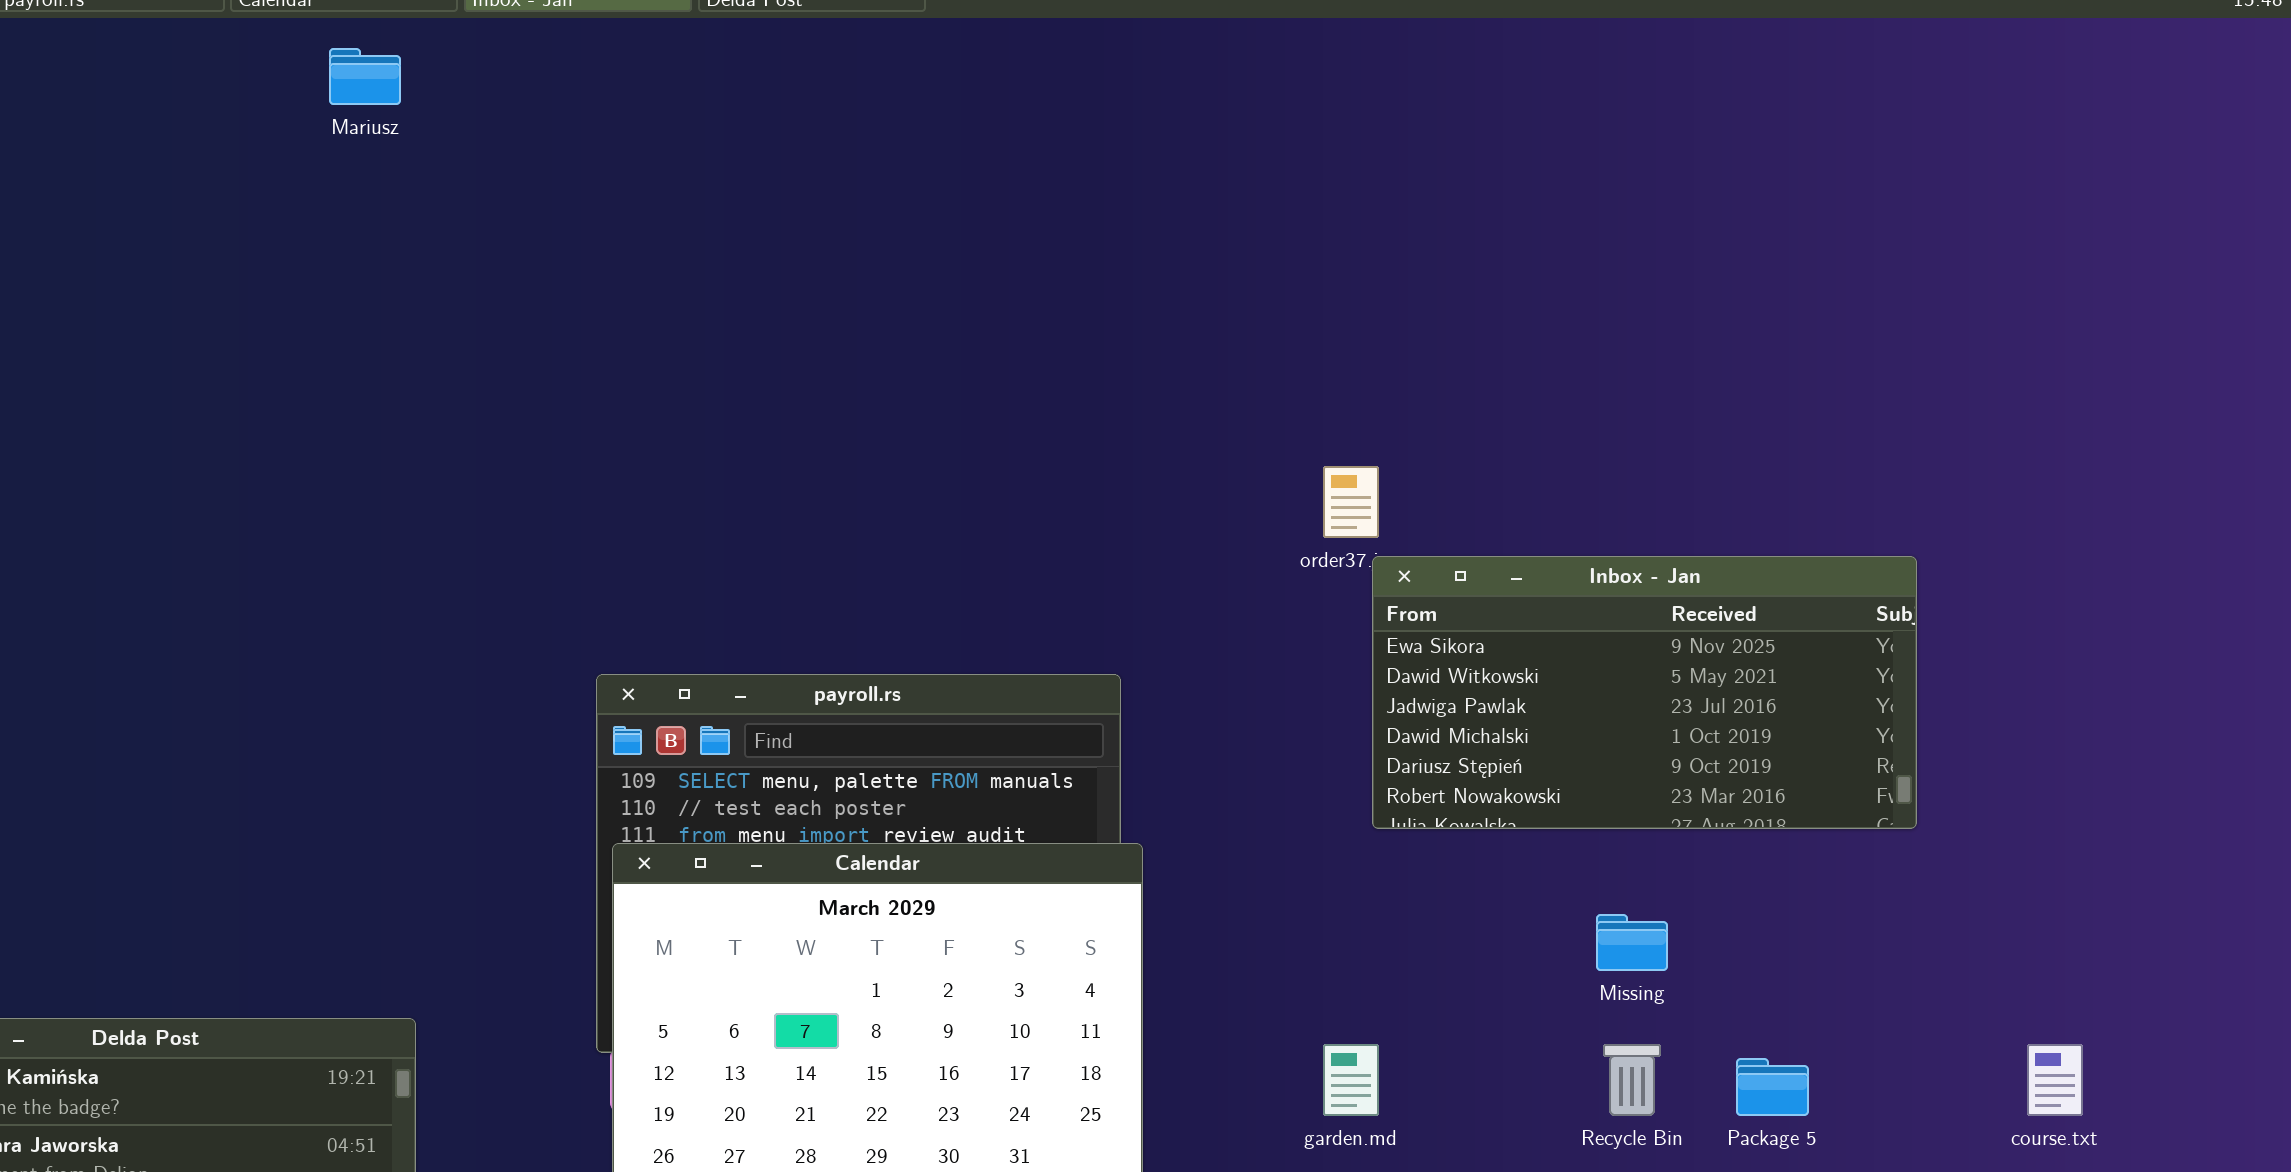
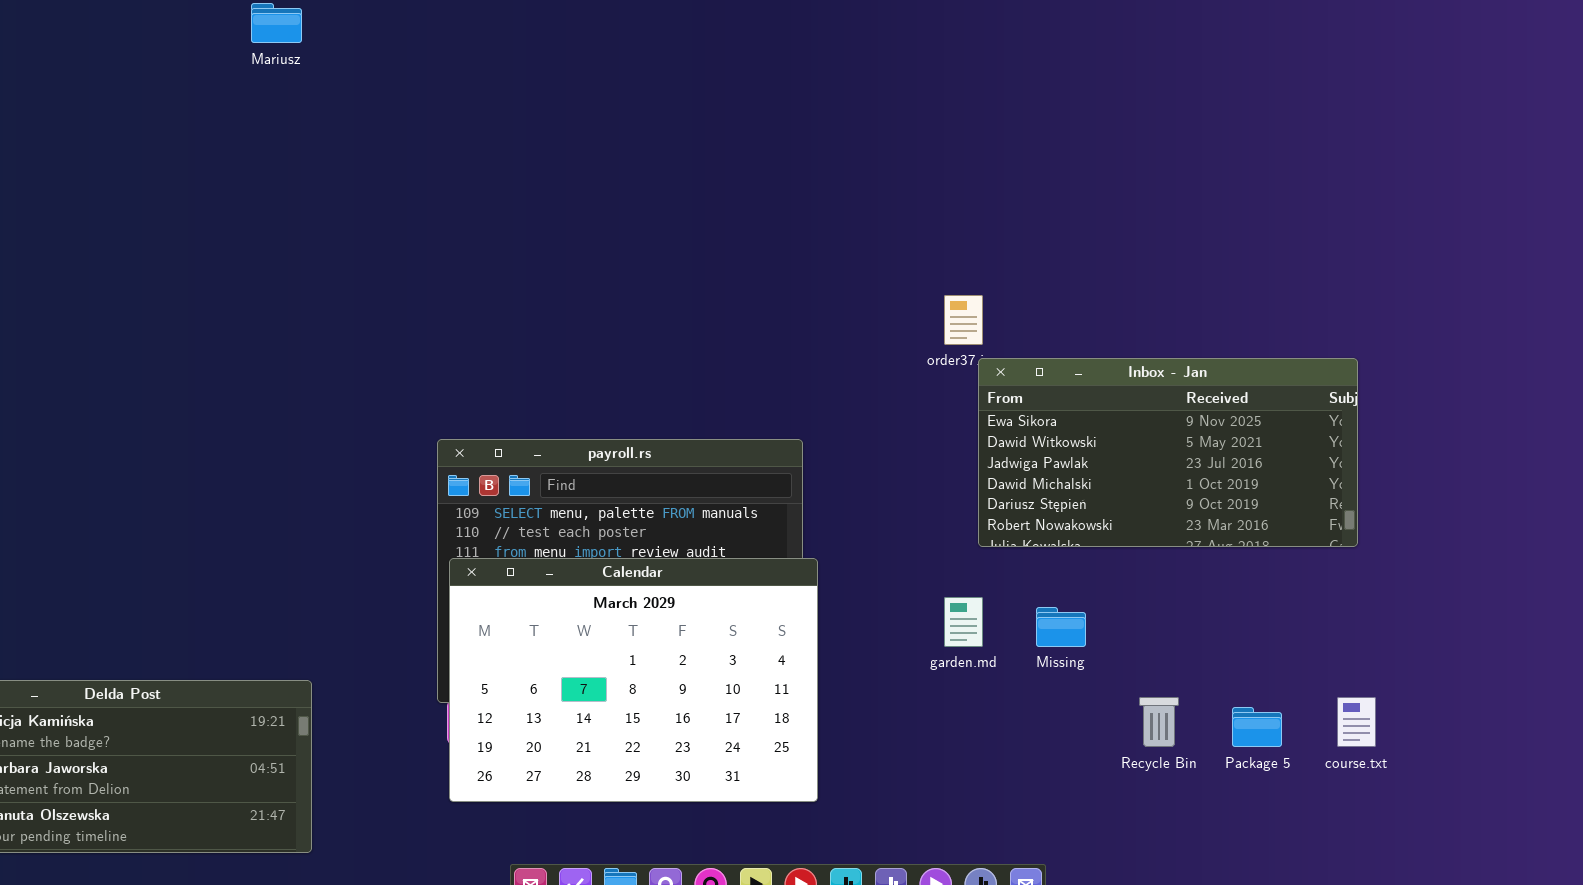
Missing: [1596,914,1668,971] -> [1036,607,1086,647], moved
garden.md: [1323,1044,1379,1116] -> [944,597,983,647], moved
course.txt: [2027,1044,2083,1116] -> [1337,697,1376,747], moved

